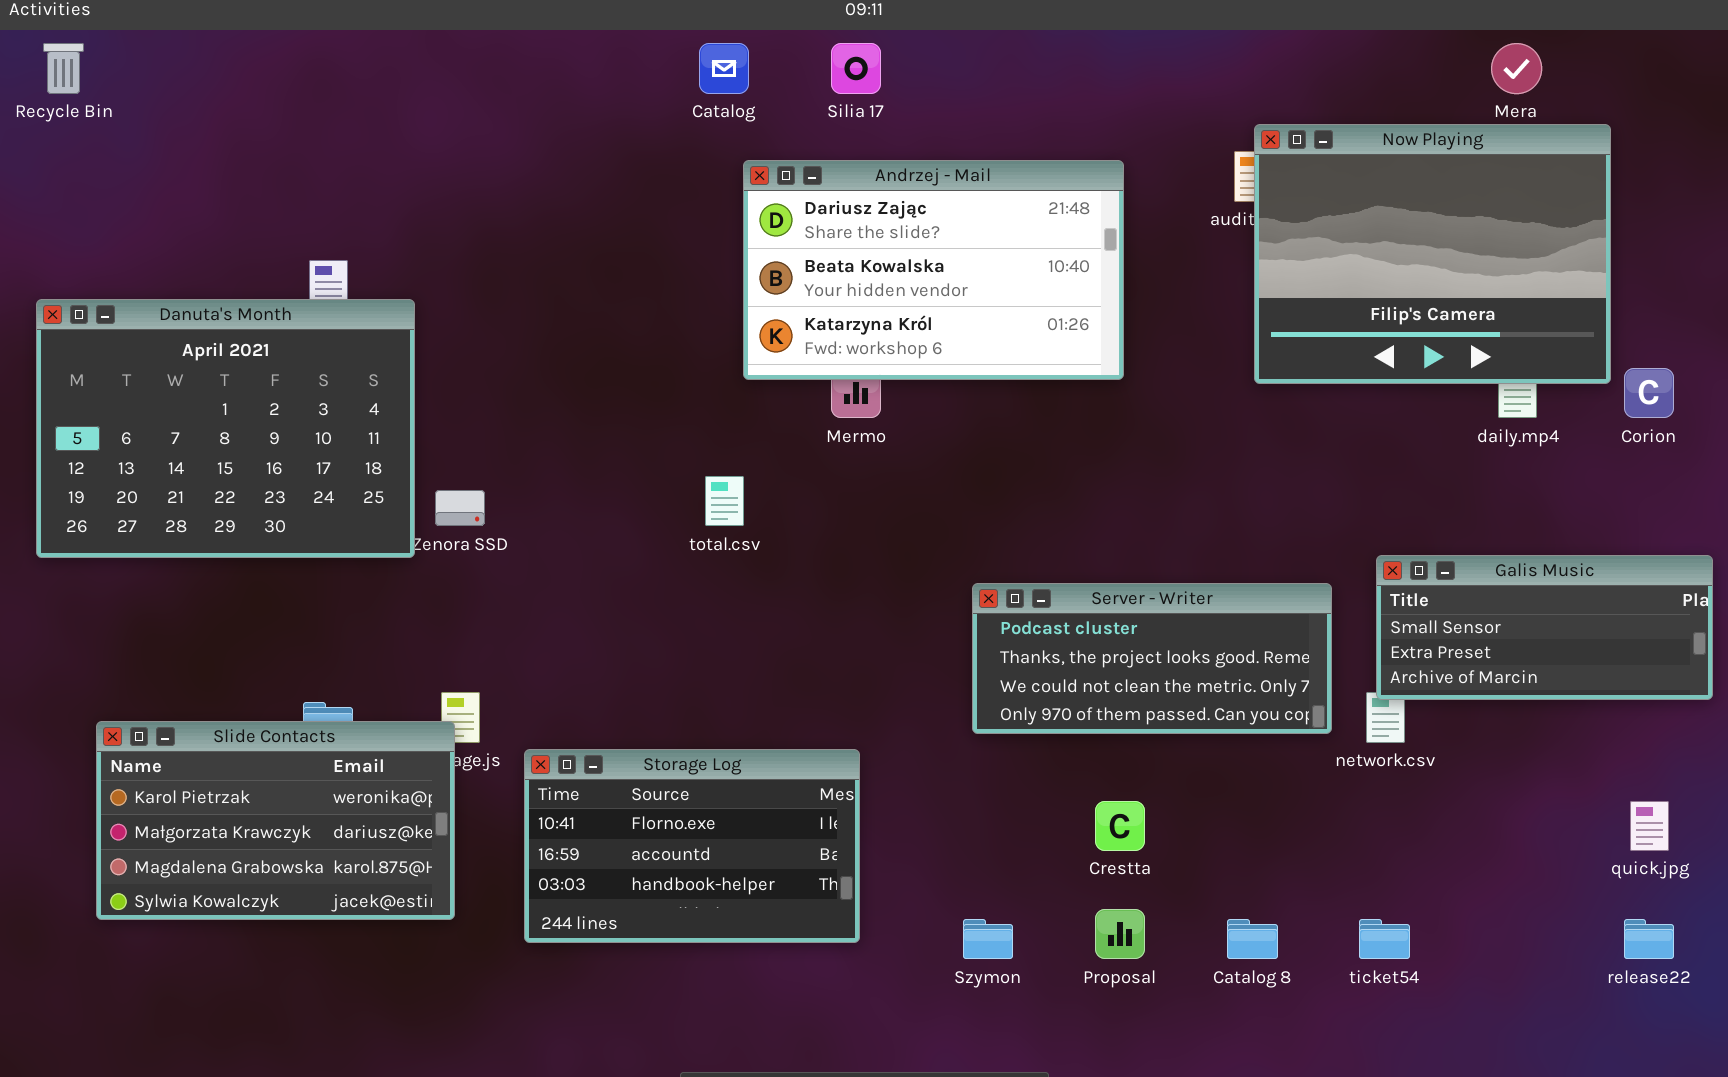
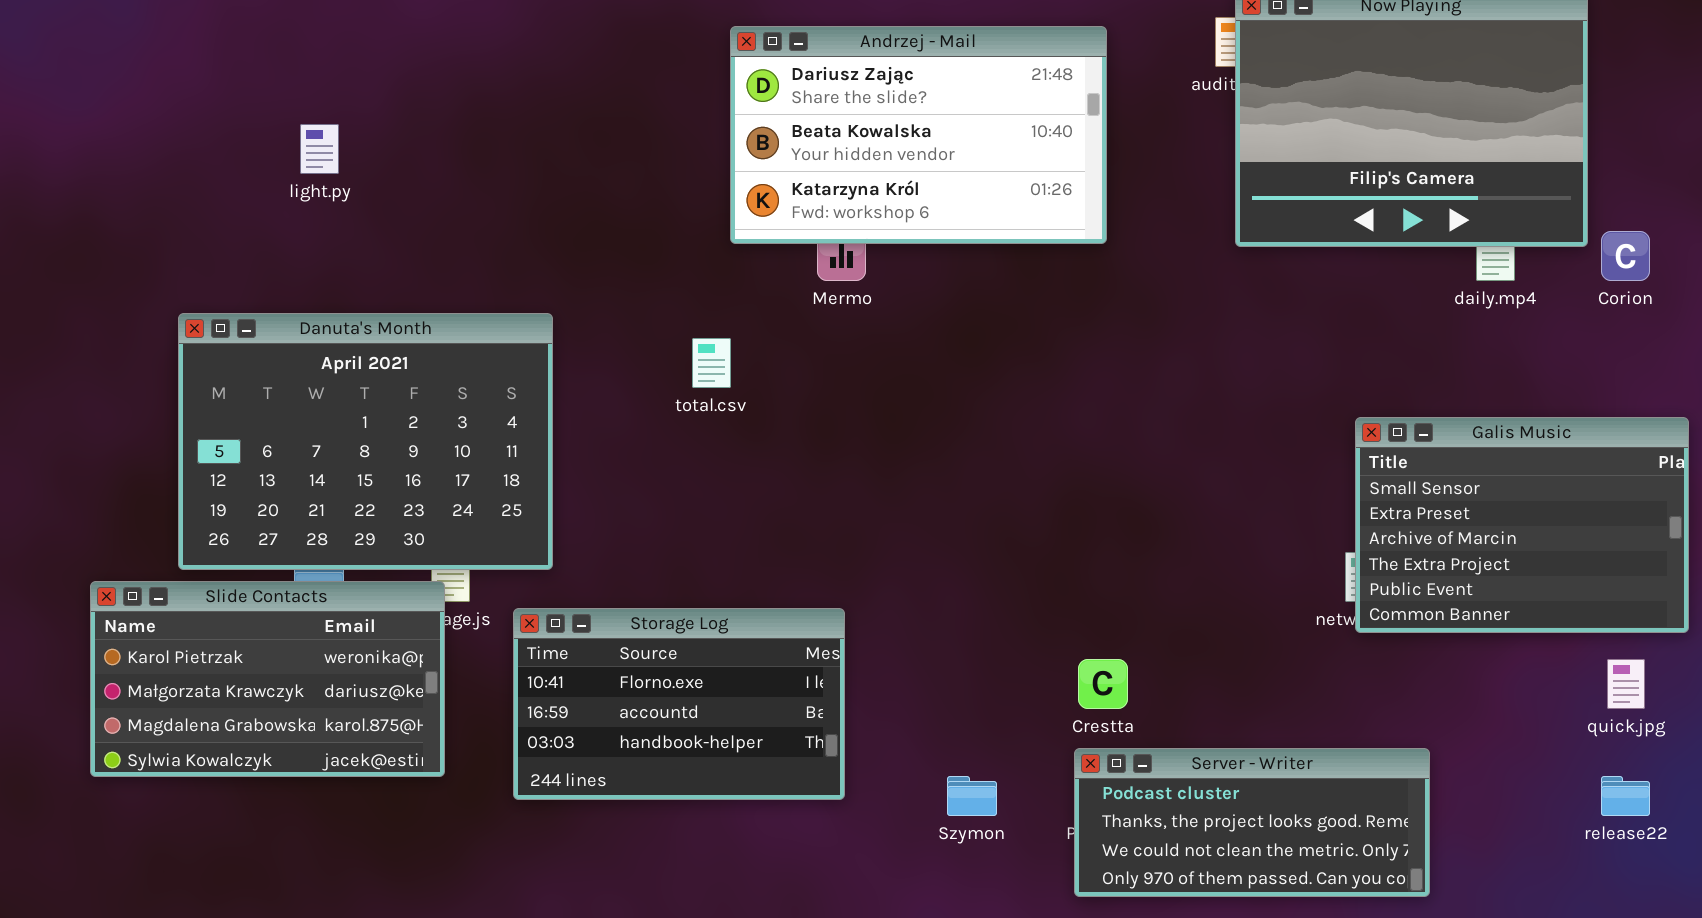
Danuta's Month: [36,299,415,558] -> [178,313,553,570], moved
Galis Music: [1376,555,1713,700] -> [1355,417,1689,633], resized
Server - Writer: [972,583,1332,734] -> [1074,748,1430,897], moved

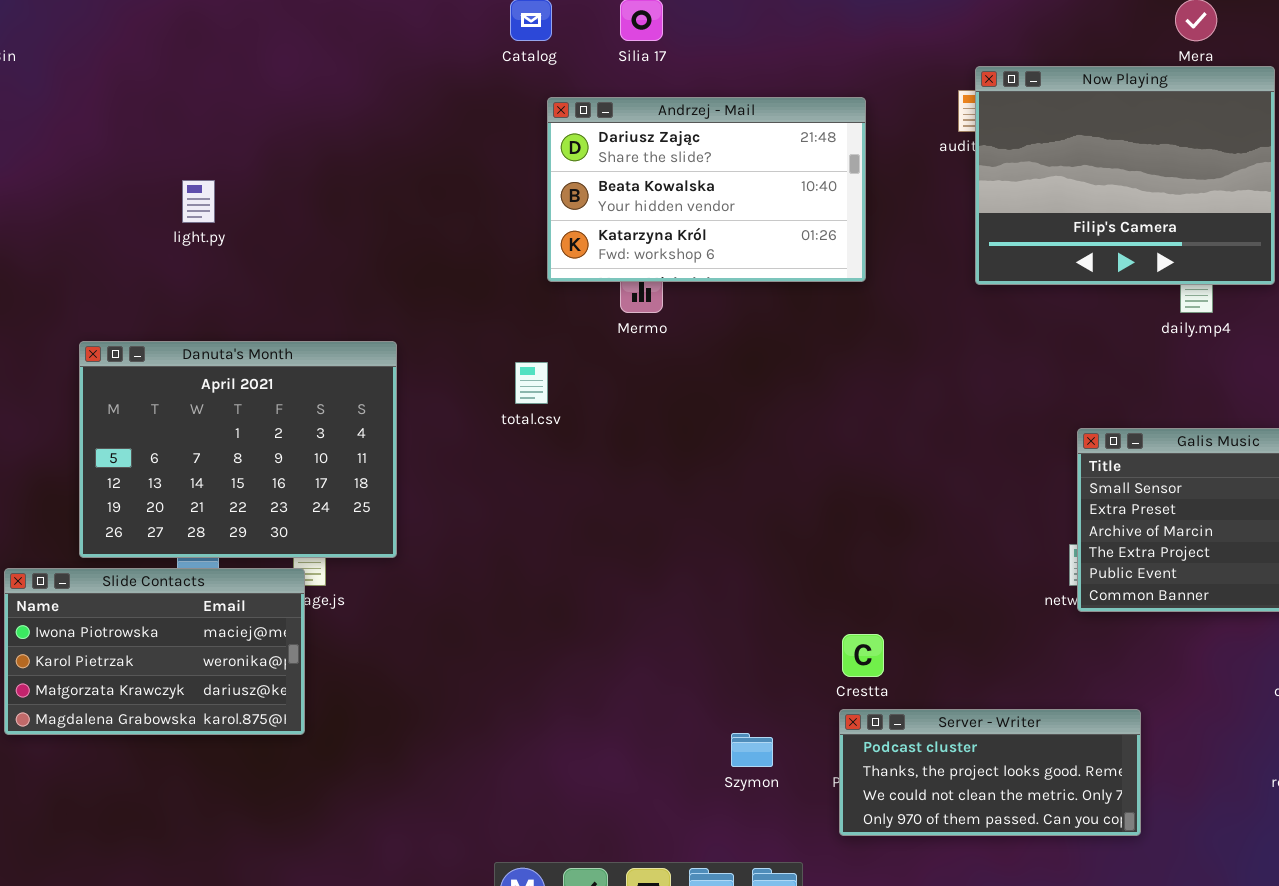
Slide Contacts: [90,581,445,777] -> [4,568,305,735], scrolled up 1 row
Storage Log: [513,608,845,800] -> none, closed

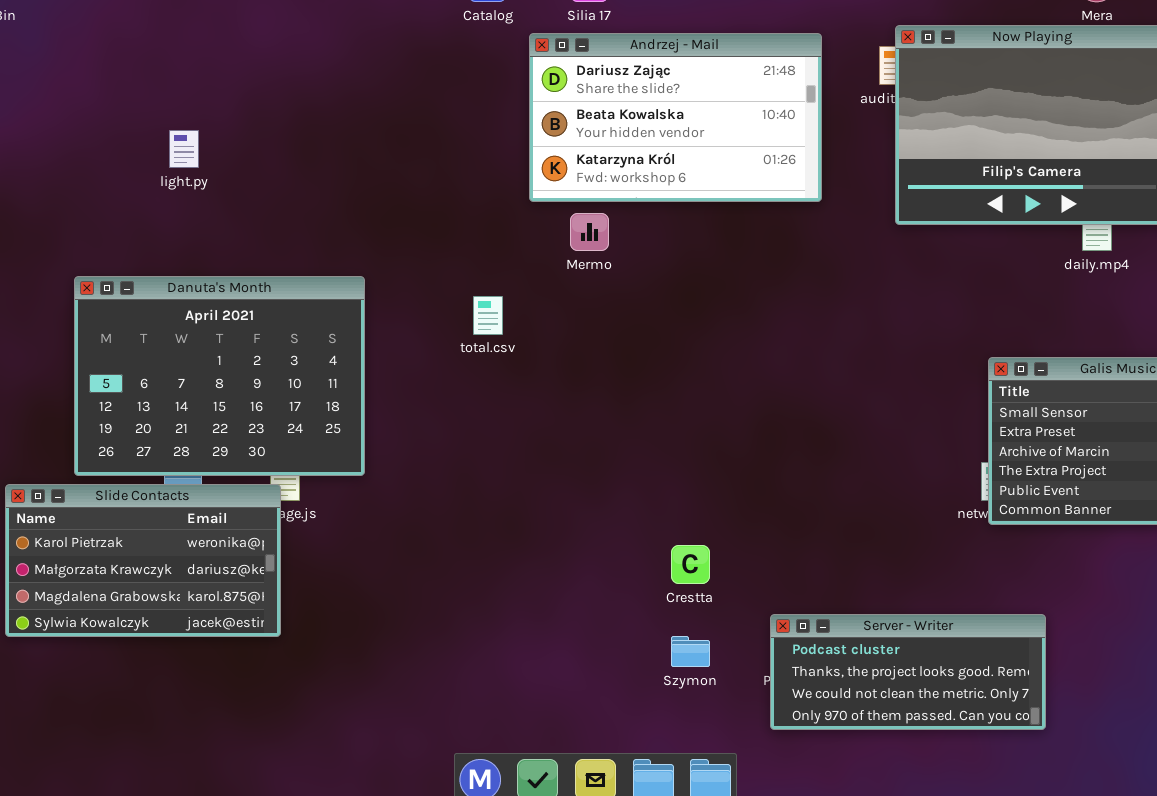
Andrzej - Mail: [547,97,866,282] -> [529,33,822,202], moved
Slide Contacts: [4,568,305,735] -> [5,484,281,637], scrolled down 1 row
Crestta: [842,634,884,677] -> [671,545,710,584], moved

